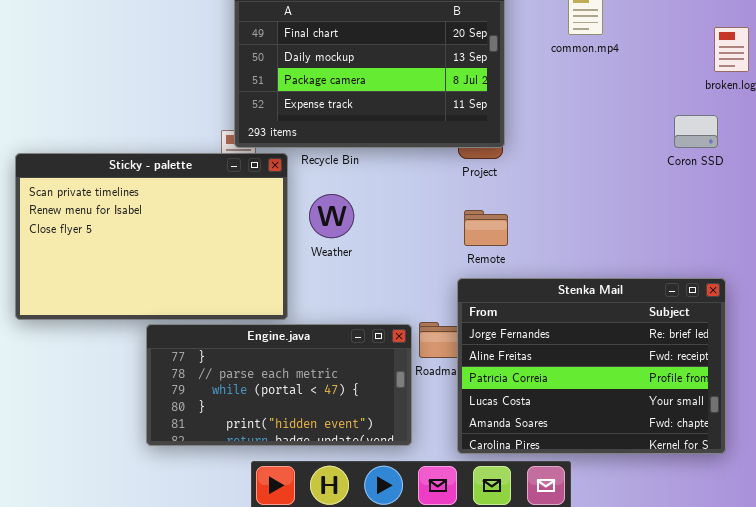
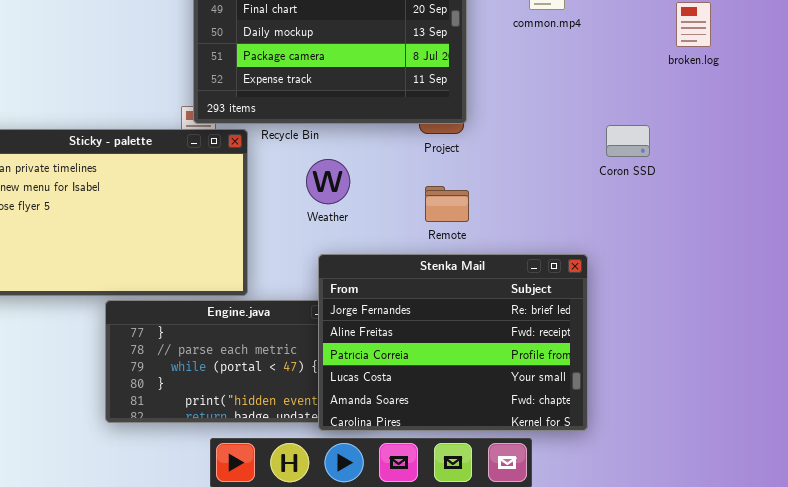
Coron SSD: [674,115,718,148] -> [606,125,650,157], moved
Weather: [309,194,354,238] -> [306,159,350,204], moved
Stenka Mail: [457,278,726,454] -> [318,254,588,431], moved

